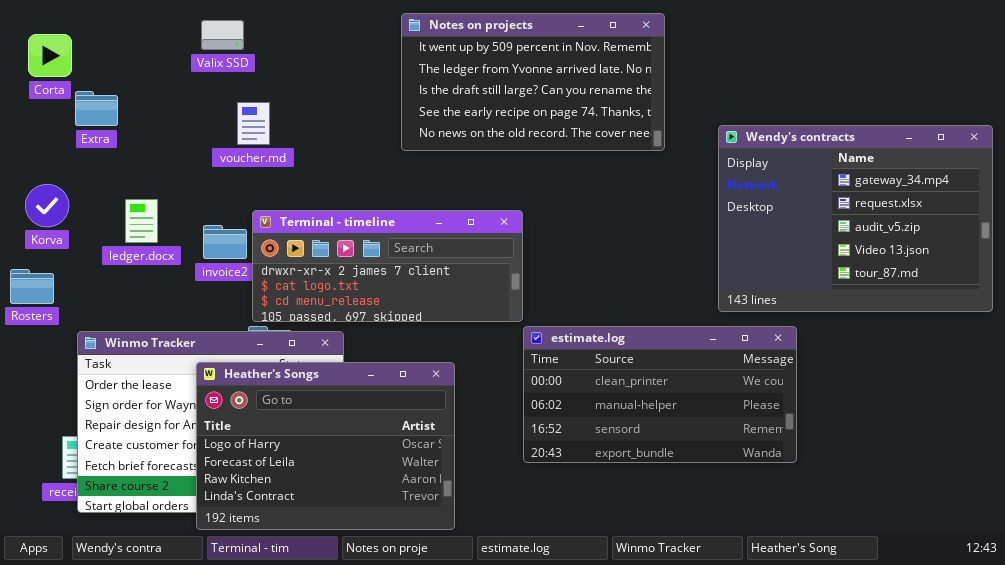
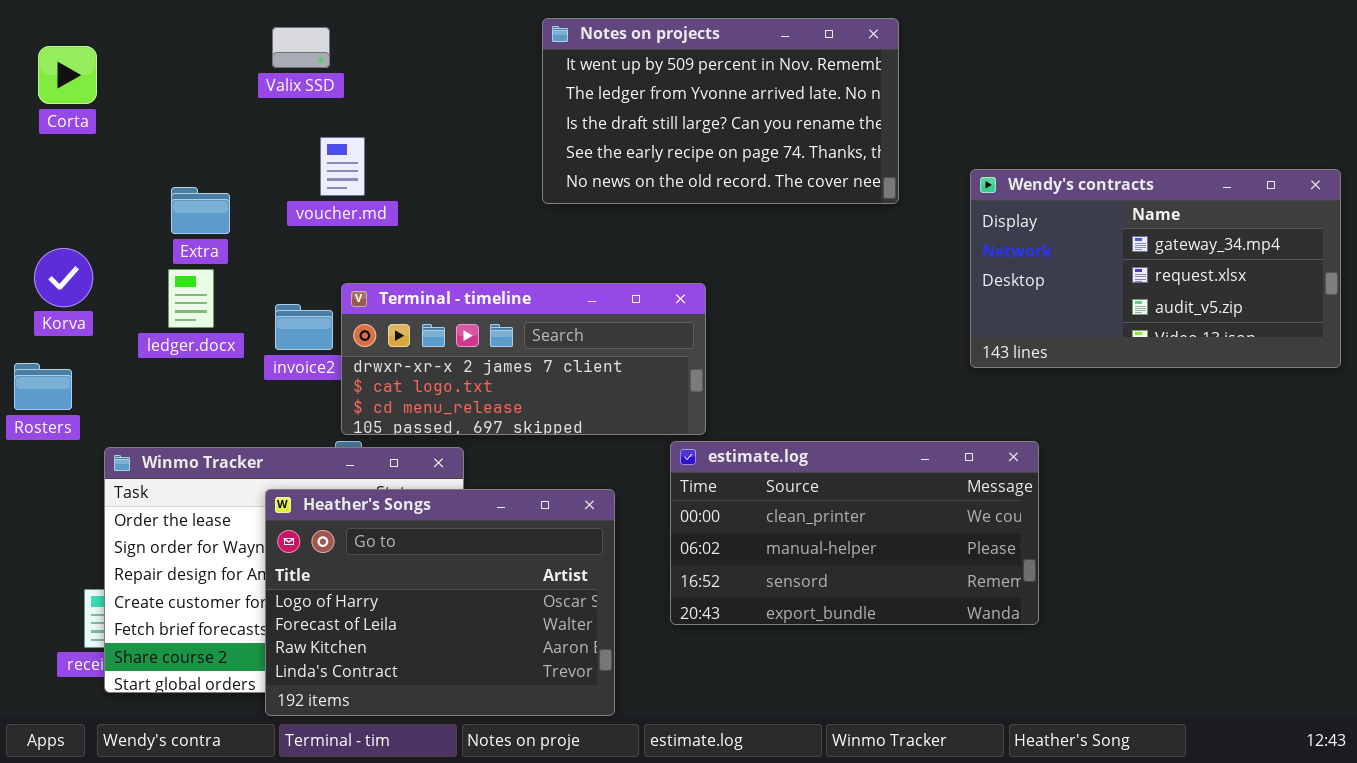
Extra: [75,91,118,126] -> [171,187,230,234], moved
Wendy's contracts: [718,125,993,312] -> [970,169,1341,368], resized
estimate.log: [523,326,797,463] -> [670,441,1039,625], moved

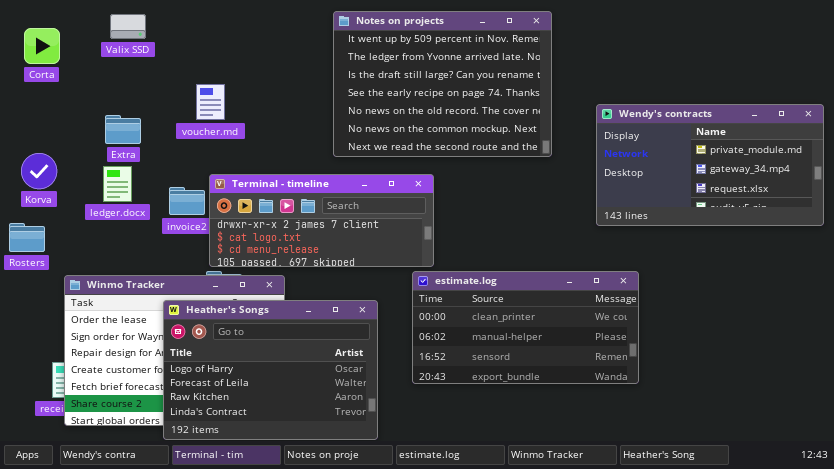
Notes on projects: [542,18,899,204] -> [333,11,552,157], resized
Valix SSD: [272,27,330,68] -> [110,14,146,39], moved
Wendy's contracts: [970,169,1341,368] -> [596,104,824,226], scrolled up 1 row

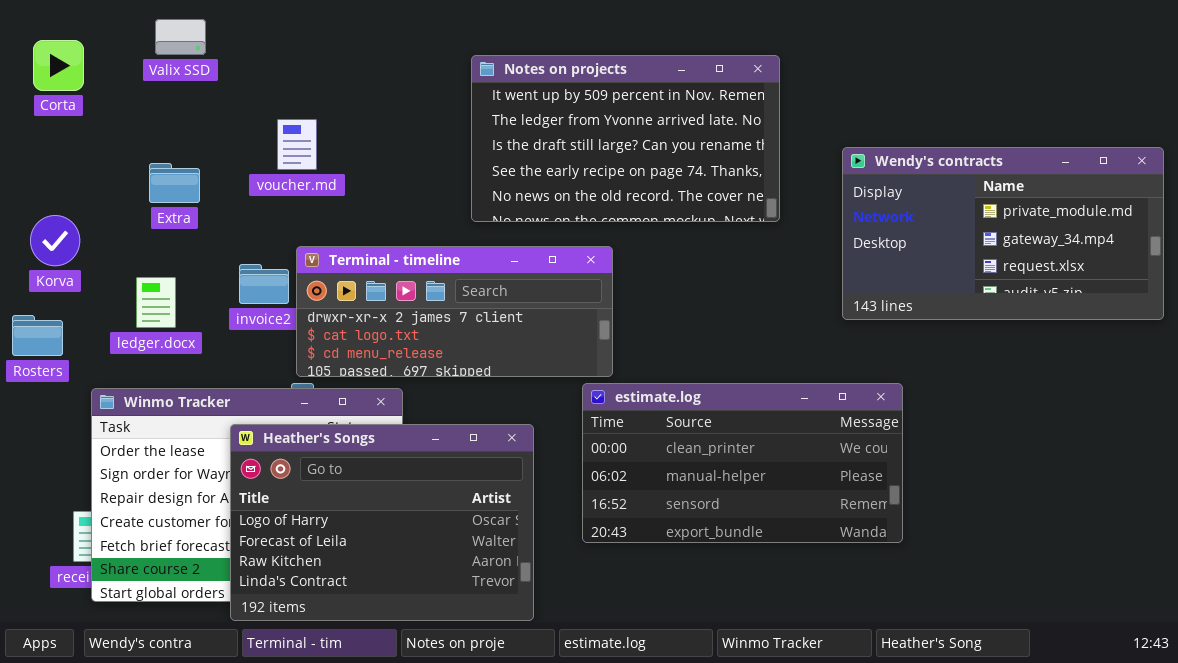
Notes on projects: [333,11,552,157] -> [471,55,780,222], resized
ledger.docx: [103,166,132,202] -> [136,277,176,328], moved

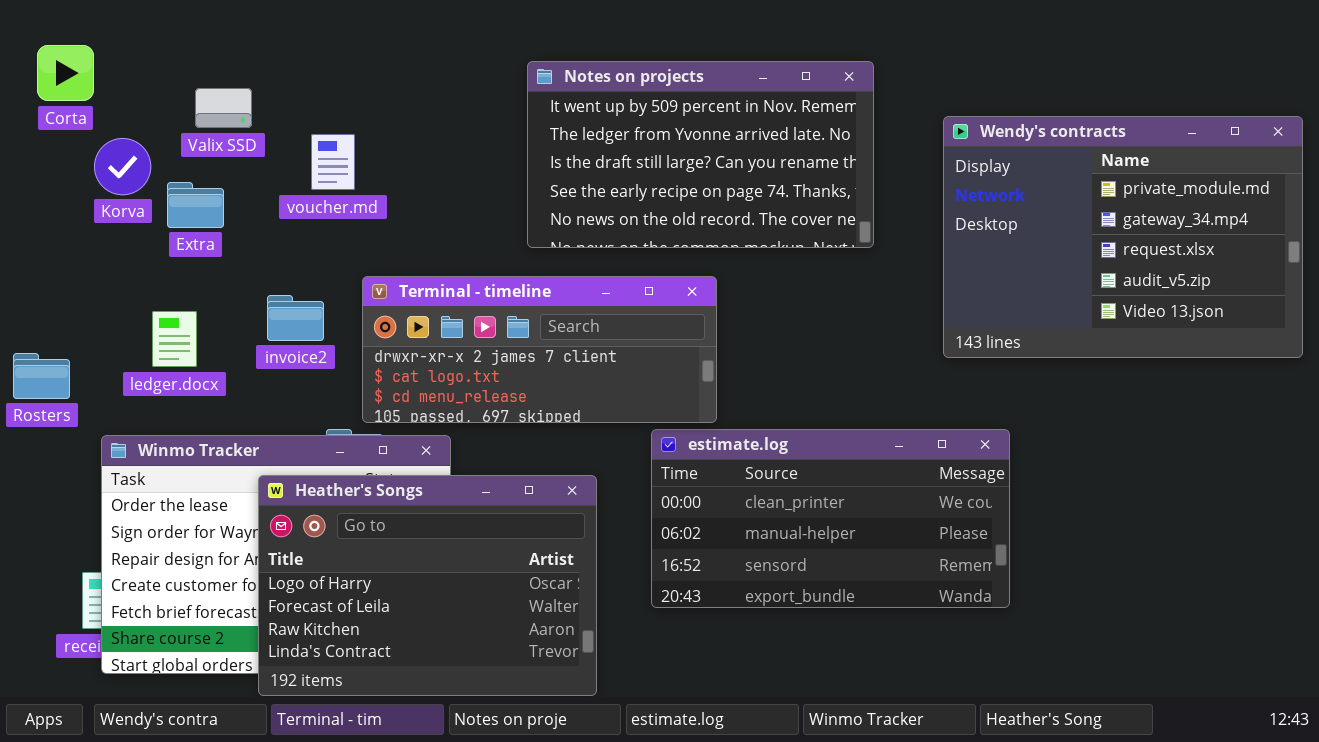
Valix SSD: [155,19,206,55] -> [195,88,252,128], moved
Wendy's contracts: [842,147,1164,320] -> [943,116,1303,358], resized
Korva: [30,215,80,266] -> [94,138,151,195], moved
Terminal - timeline: [296,246,613,377] -> [362,276,717,423], moved

